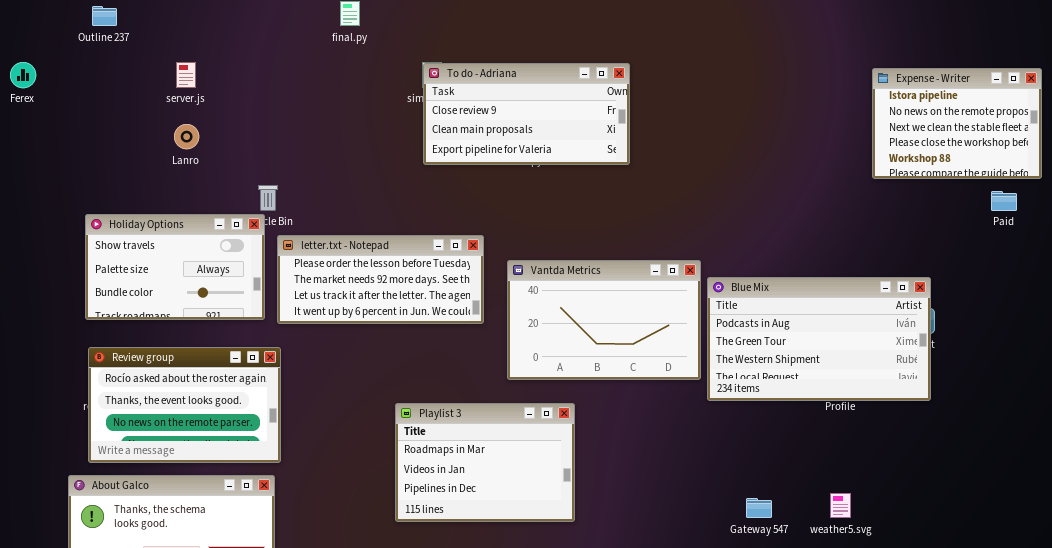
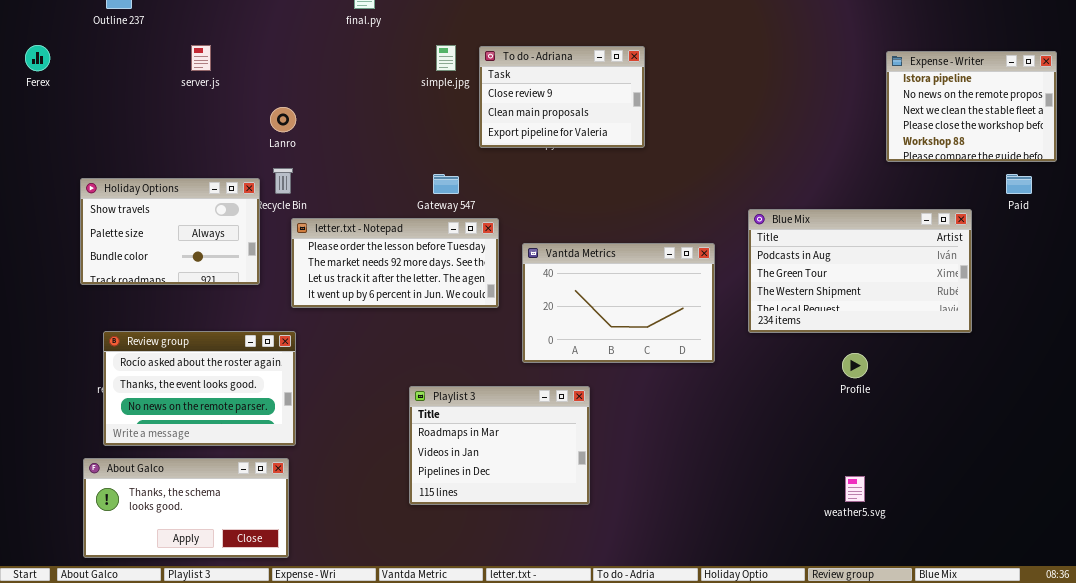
To do - Adriana: [423,63,630,165] -> [479,46,645,148], resized
Lanro: [174,124,199,149] -> [270,107,296,132], moved
Holiday Options: [85,214,265,320] -> [80,178,260,285], moved
Blue Mix: [707,277,931,401] -> [748,209,972,333], moved
Gateway 547: [746,498,772,518] -> [433,174,459,194], moved

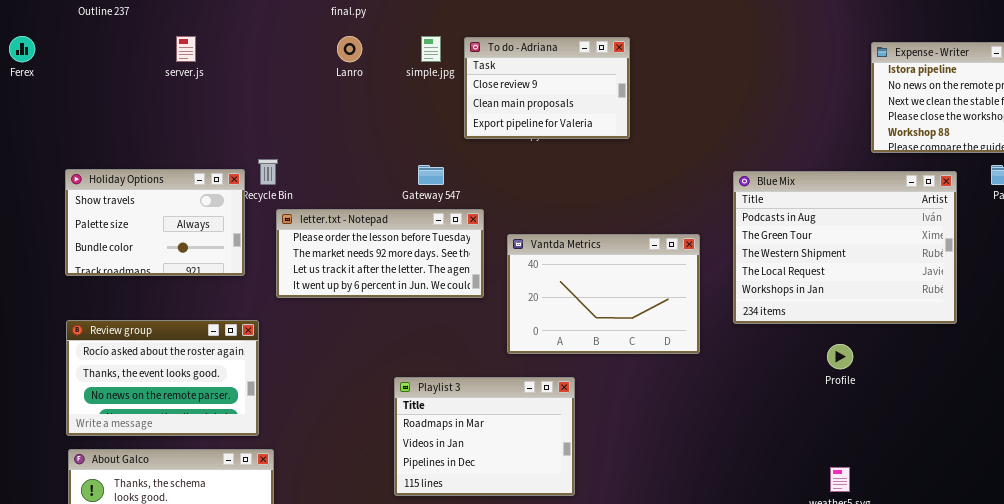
Lanro: [270,107,296,132] -> [337,36,362,62], moved
Blue Mix: [748,209,972,333] -> [733,171,957,324], resized
Review group: [103,331,296,446] -> [66,320,259,436], moved

